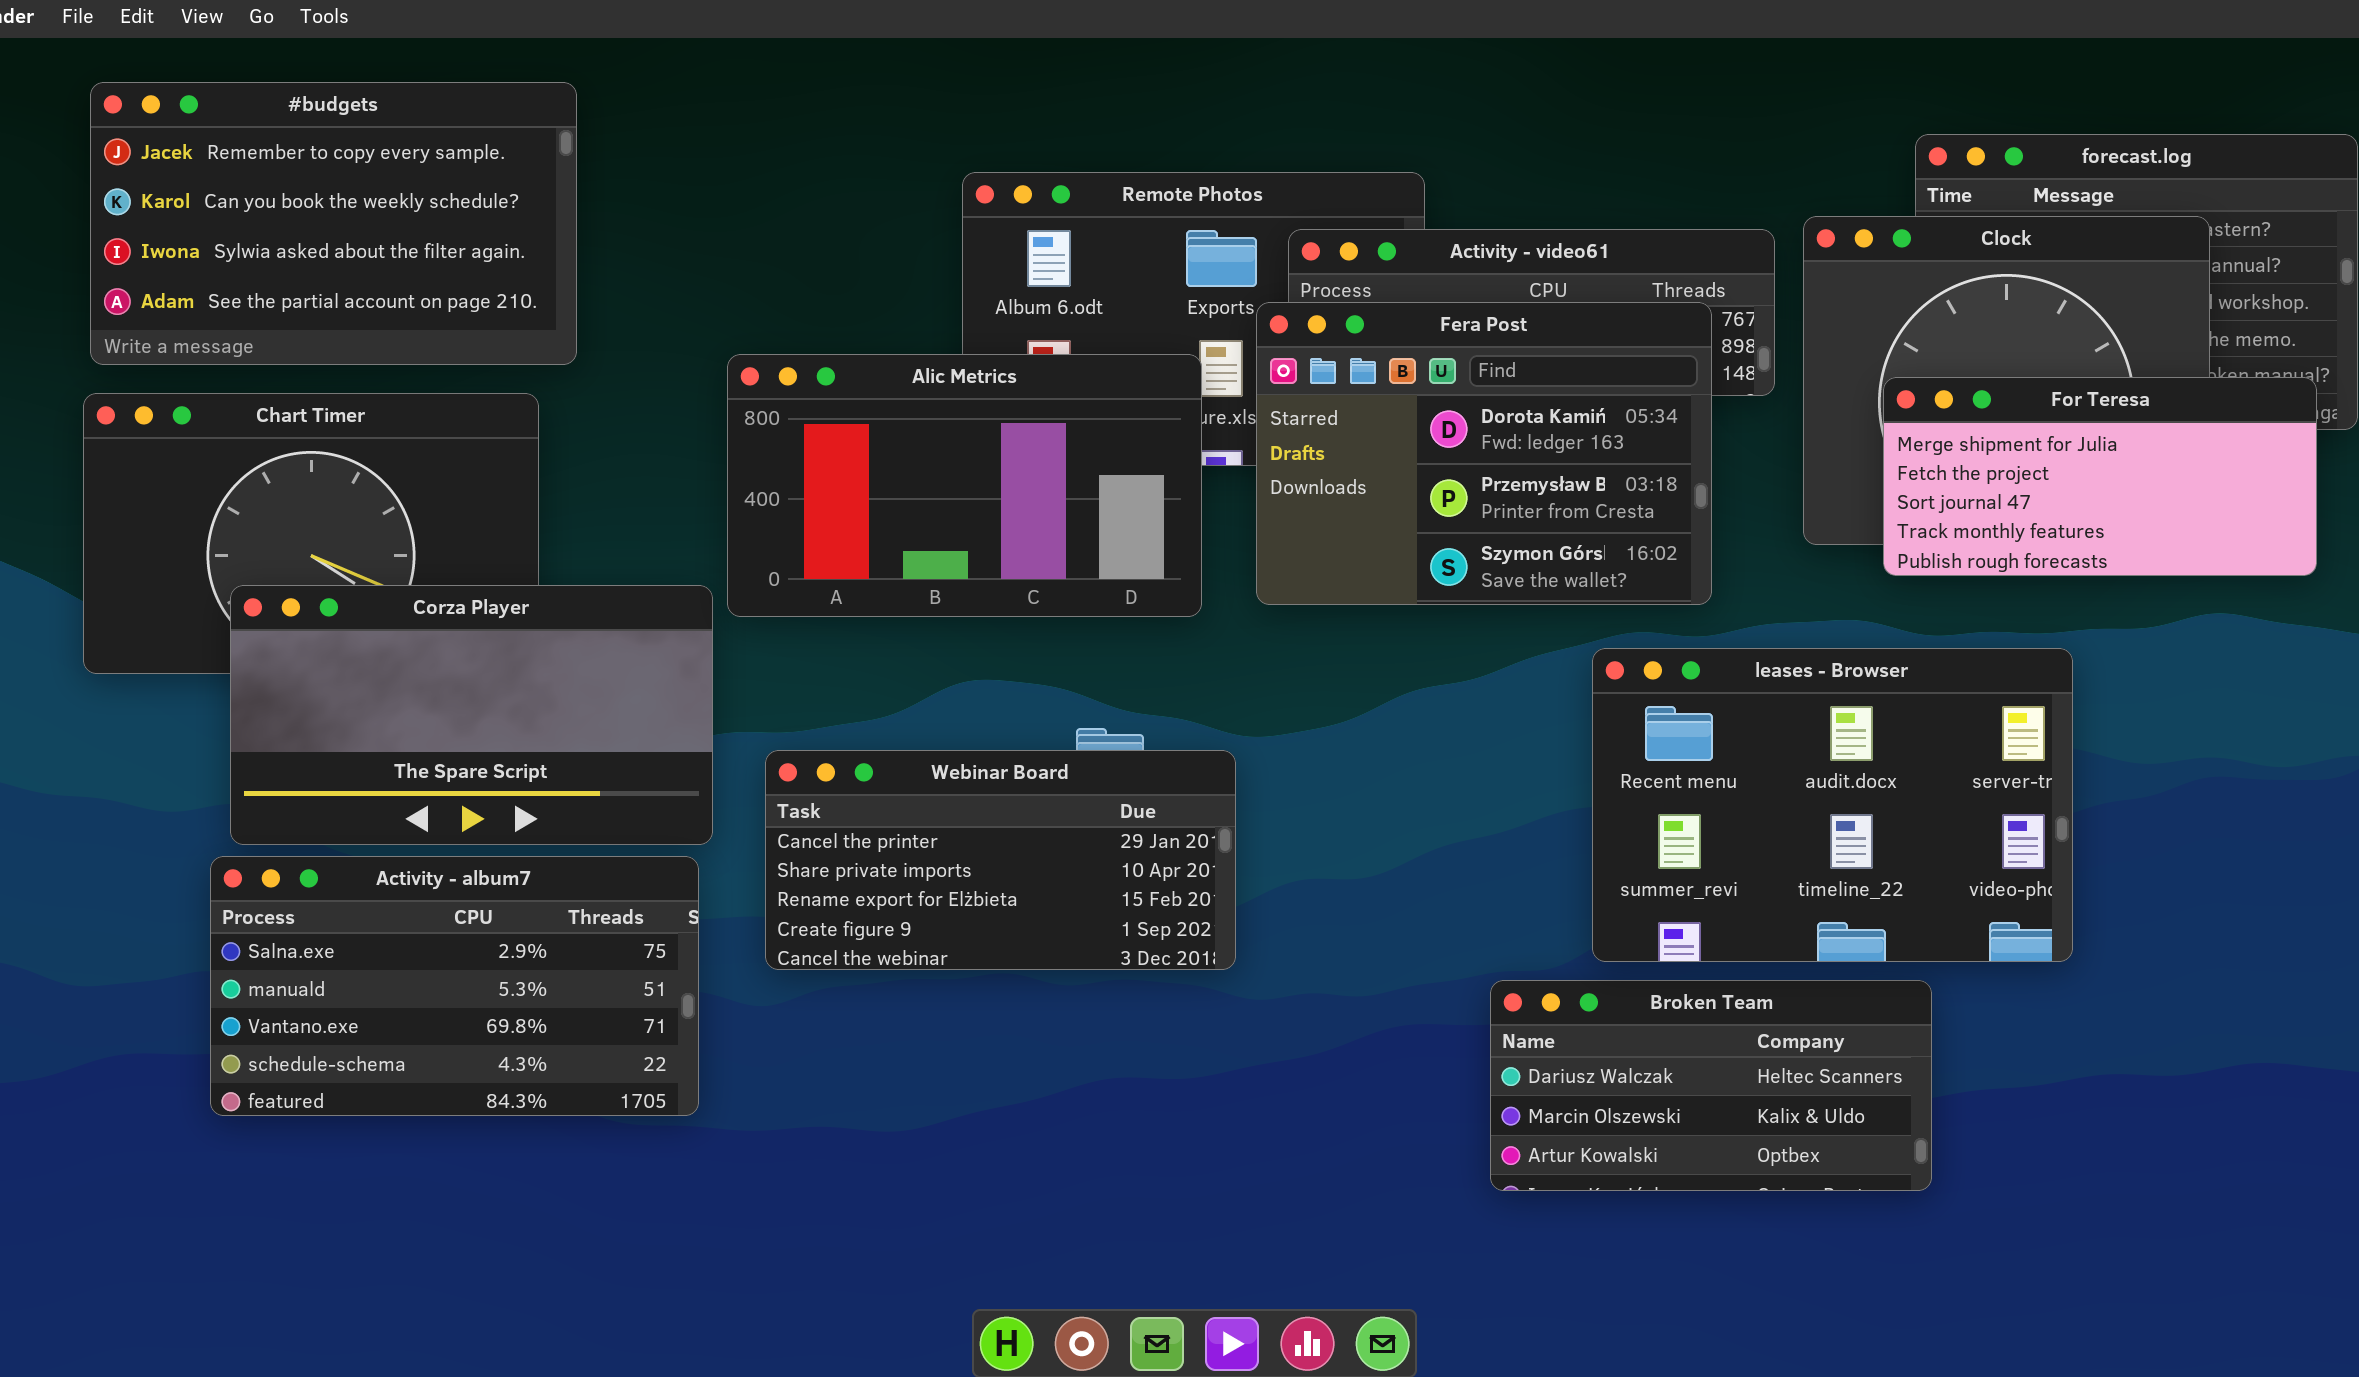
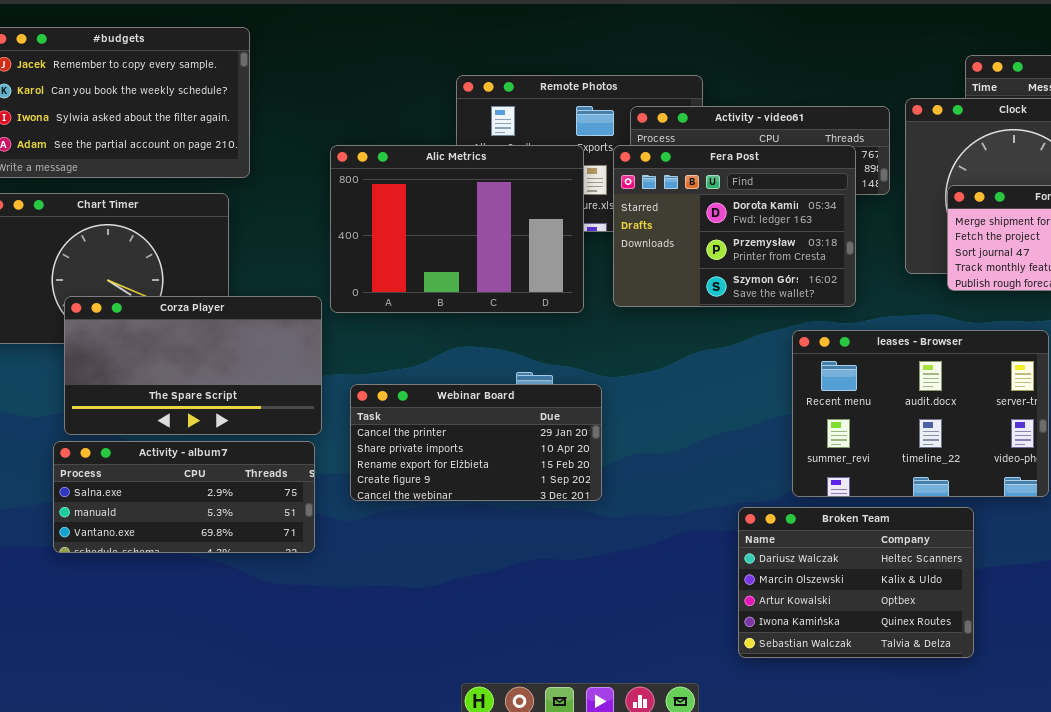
Alic Metrics: [727,354,1202,617] -> [330,145,584,313], resized
Activity - album7: [210,856,699,1116] -> [53,441,315,553], resized
Broken Team: [1490,980,1932,1191] -> [738,507,974,658], resized

